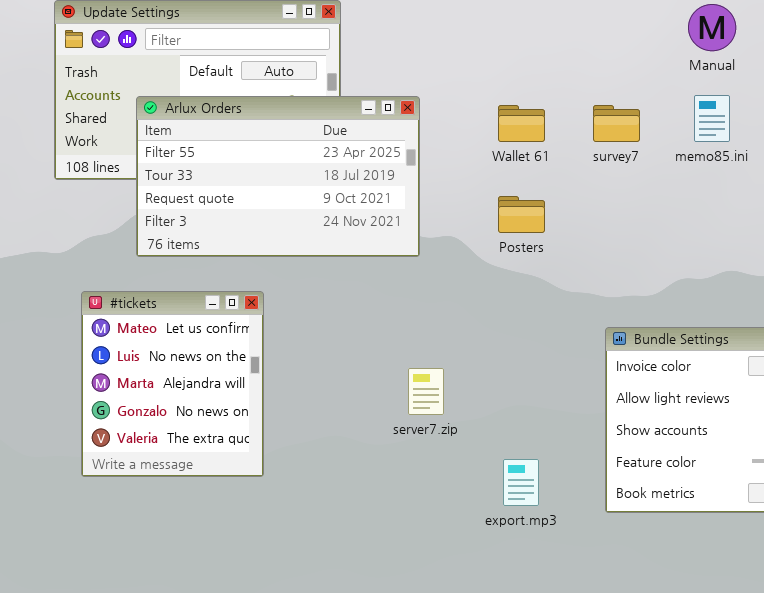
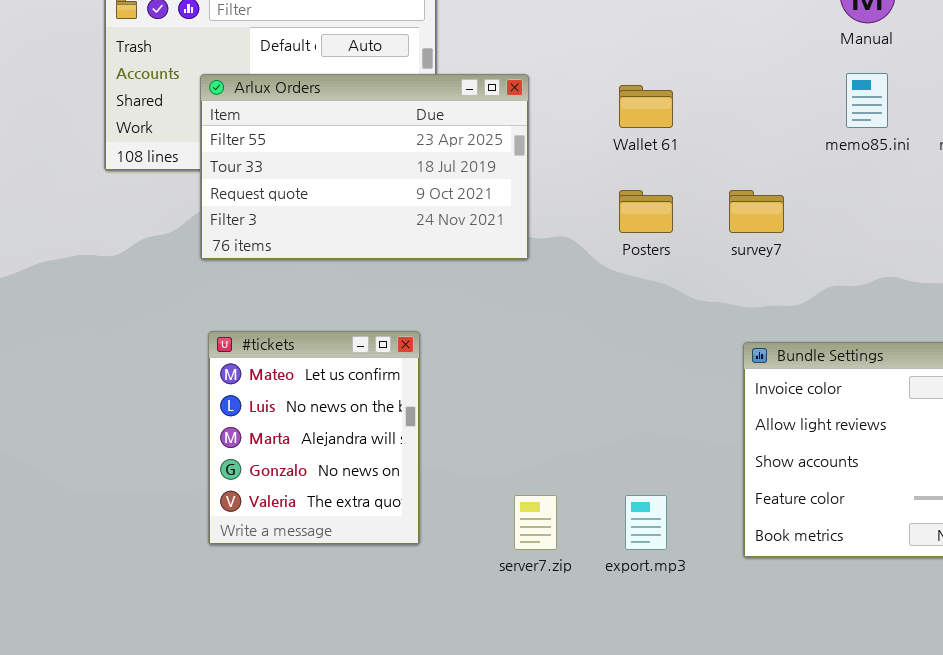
survey7: [593,105,640,142] -> [729,190,784,233], moved
#tickets: [81,291,264,477] -> [208,331,420,545], moved
server7.zip: [408,368,444,415] -> [514,495,557,550], moved

